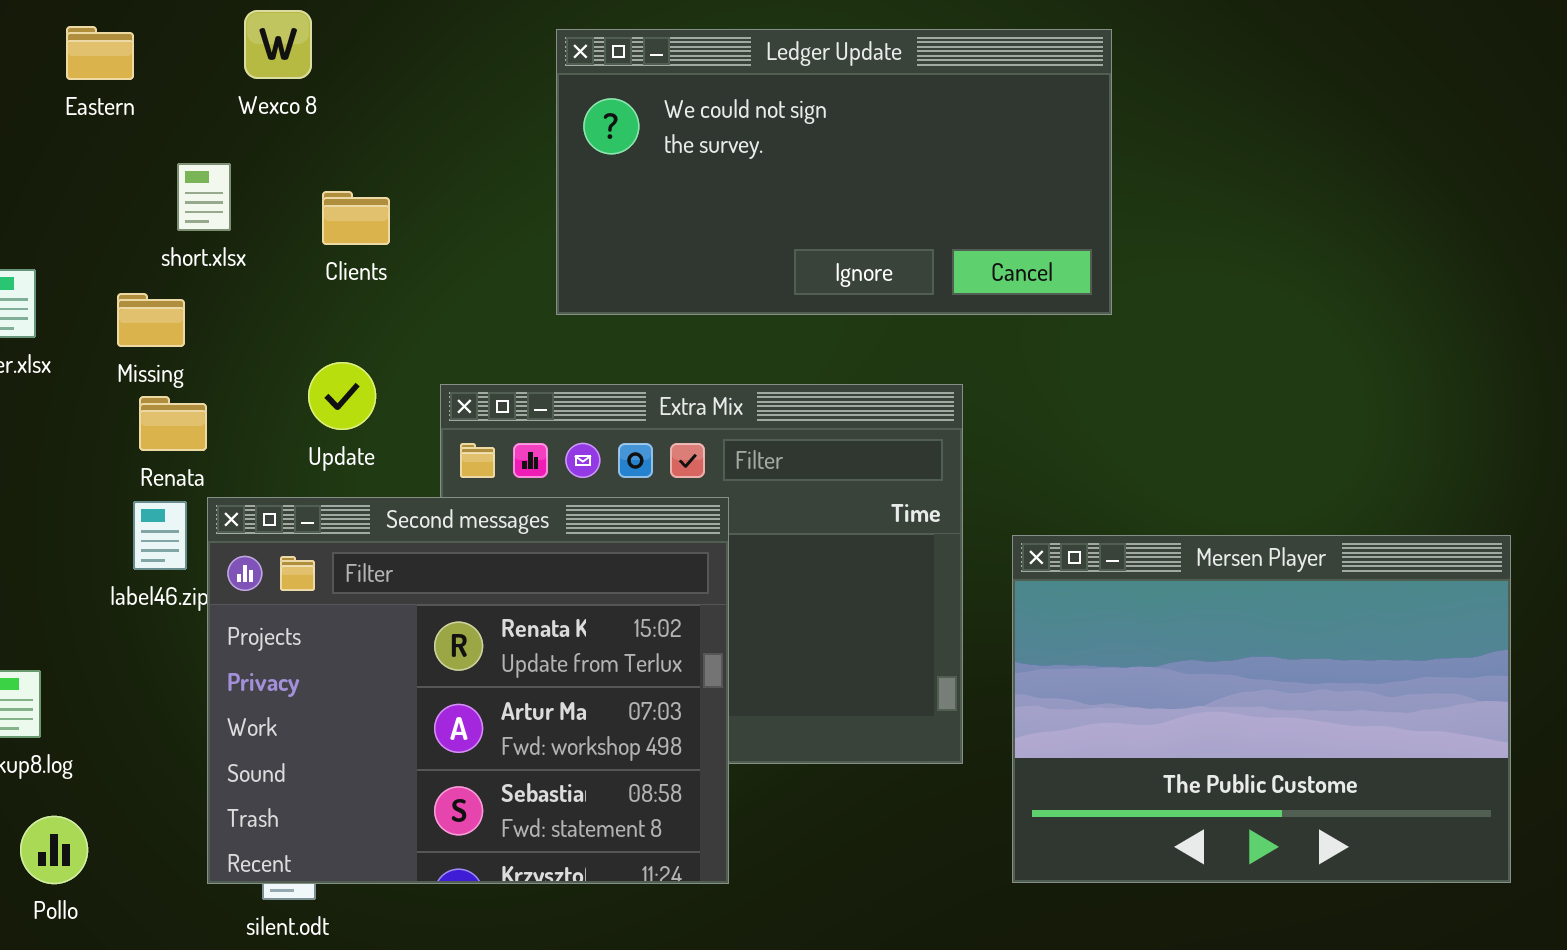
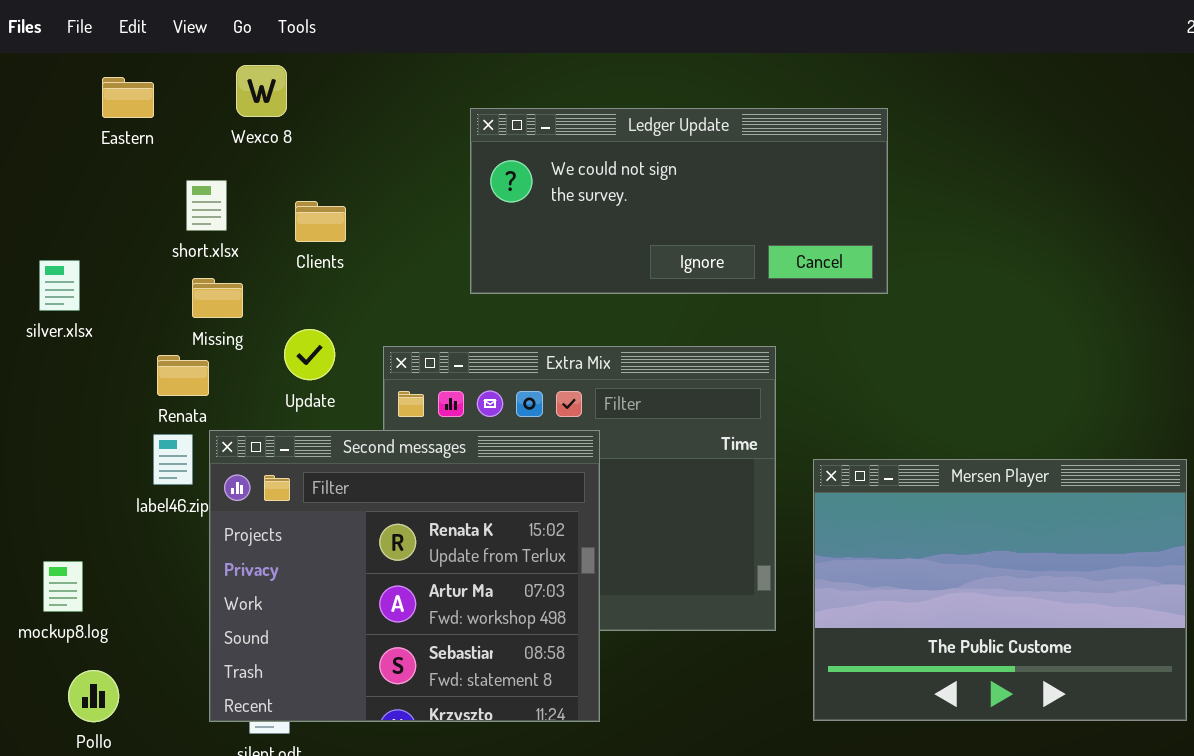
Ledger Update: [556,29,1112,315] -> [470,108,888,294], resized
Missing: [117,293,185,347] -> [192,278,243,318], moved

